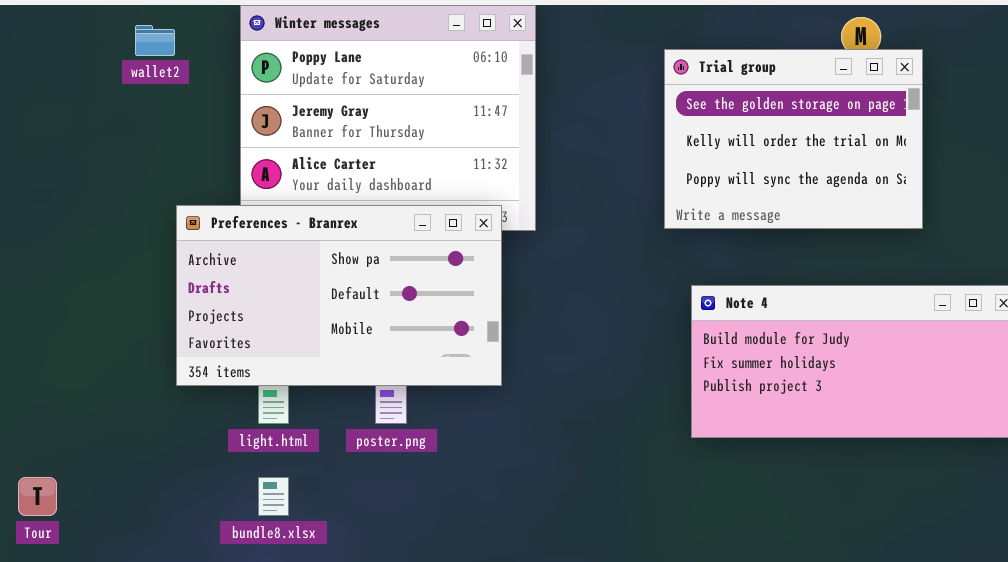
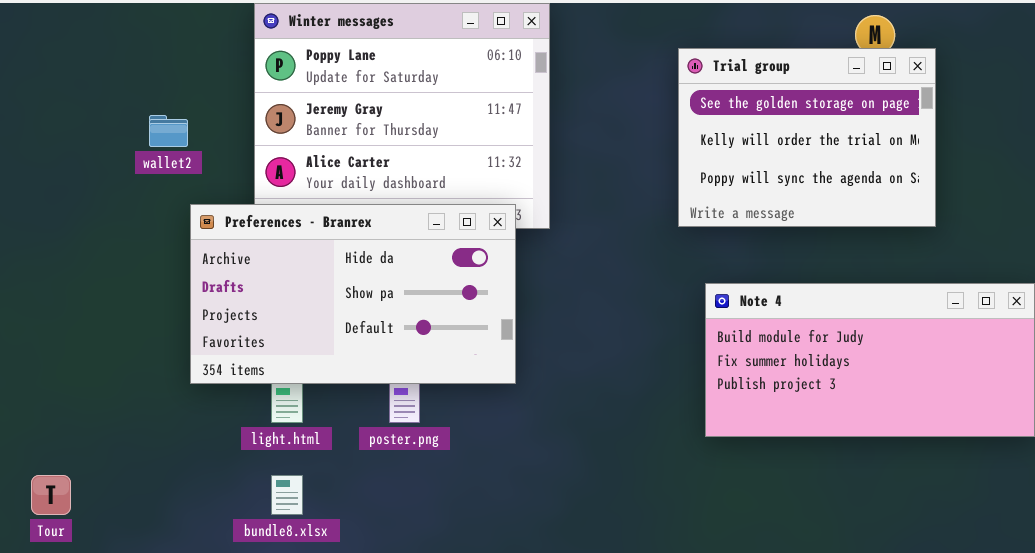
wallet2: [135,25,175,56] -> [149,115,188,147], moved
Preferences - Branrex: [176,205,502,386] -> [190,204,516,384], scrolled up 1 row

